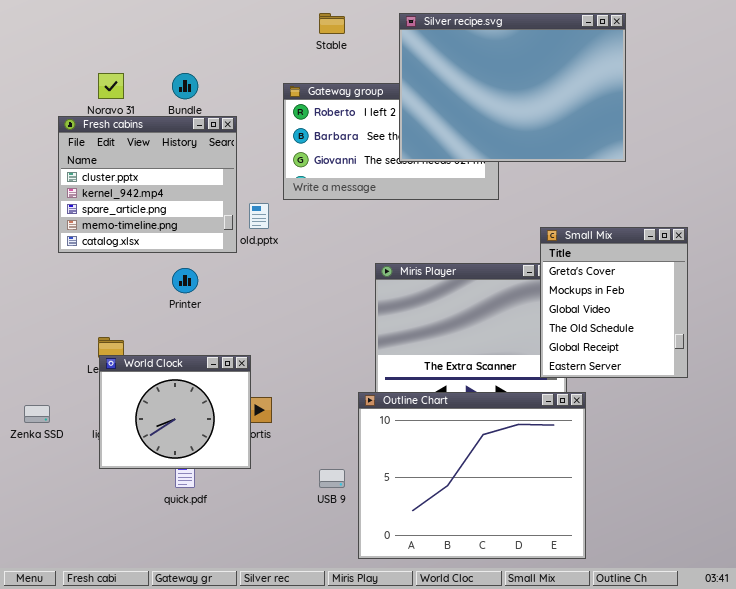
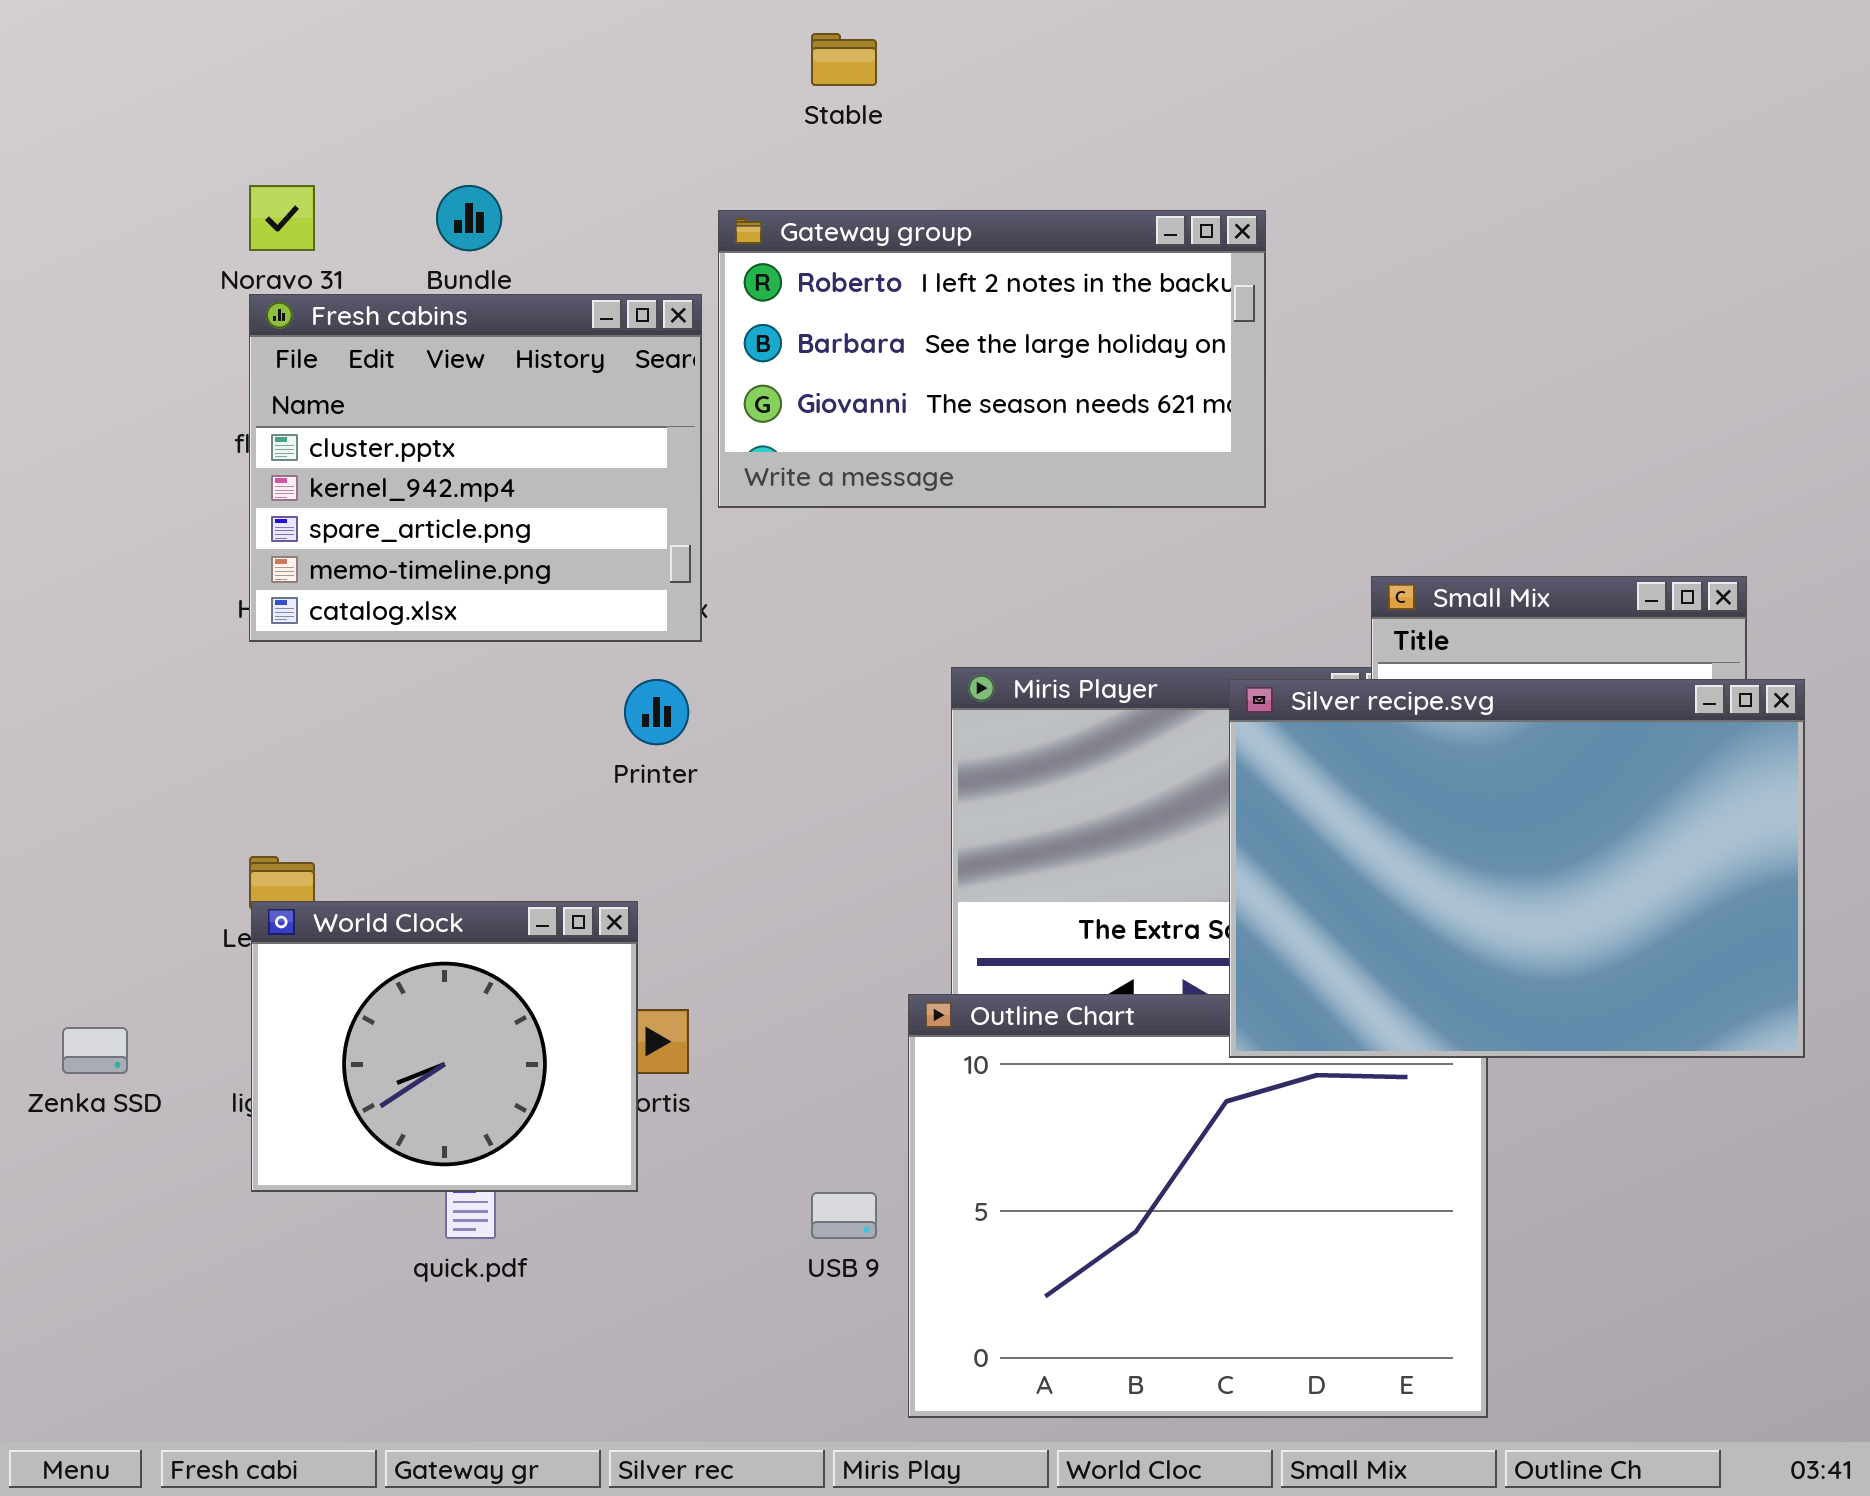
Silver recipe.svg: [399,13,626,162] -> [1229,679,1805,1058], moved
Fresh cabins: [58,116,237,253] -> [249,294,702,642], moved
Printer: [172,268,198,293] -> [624,679,689,745], moved

